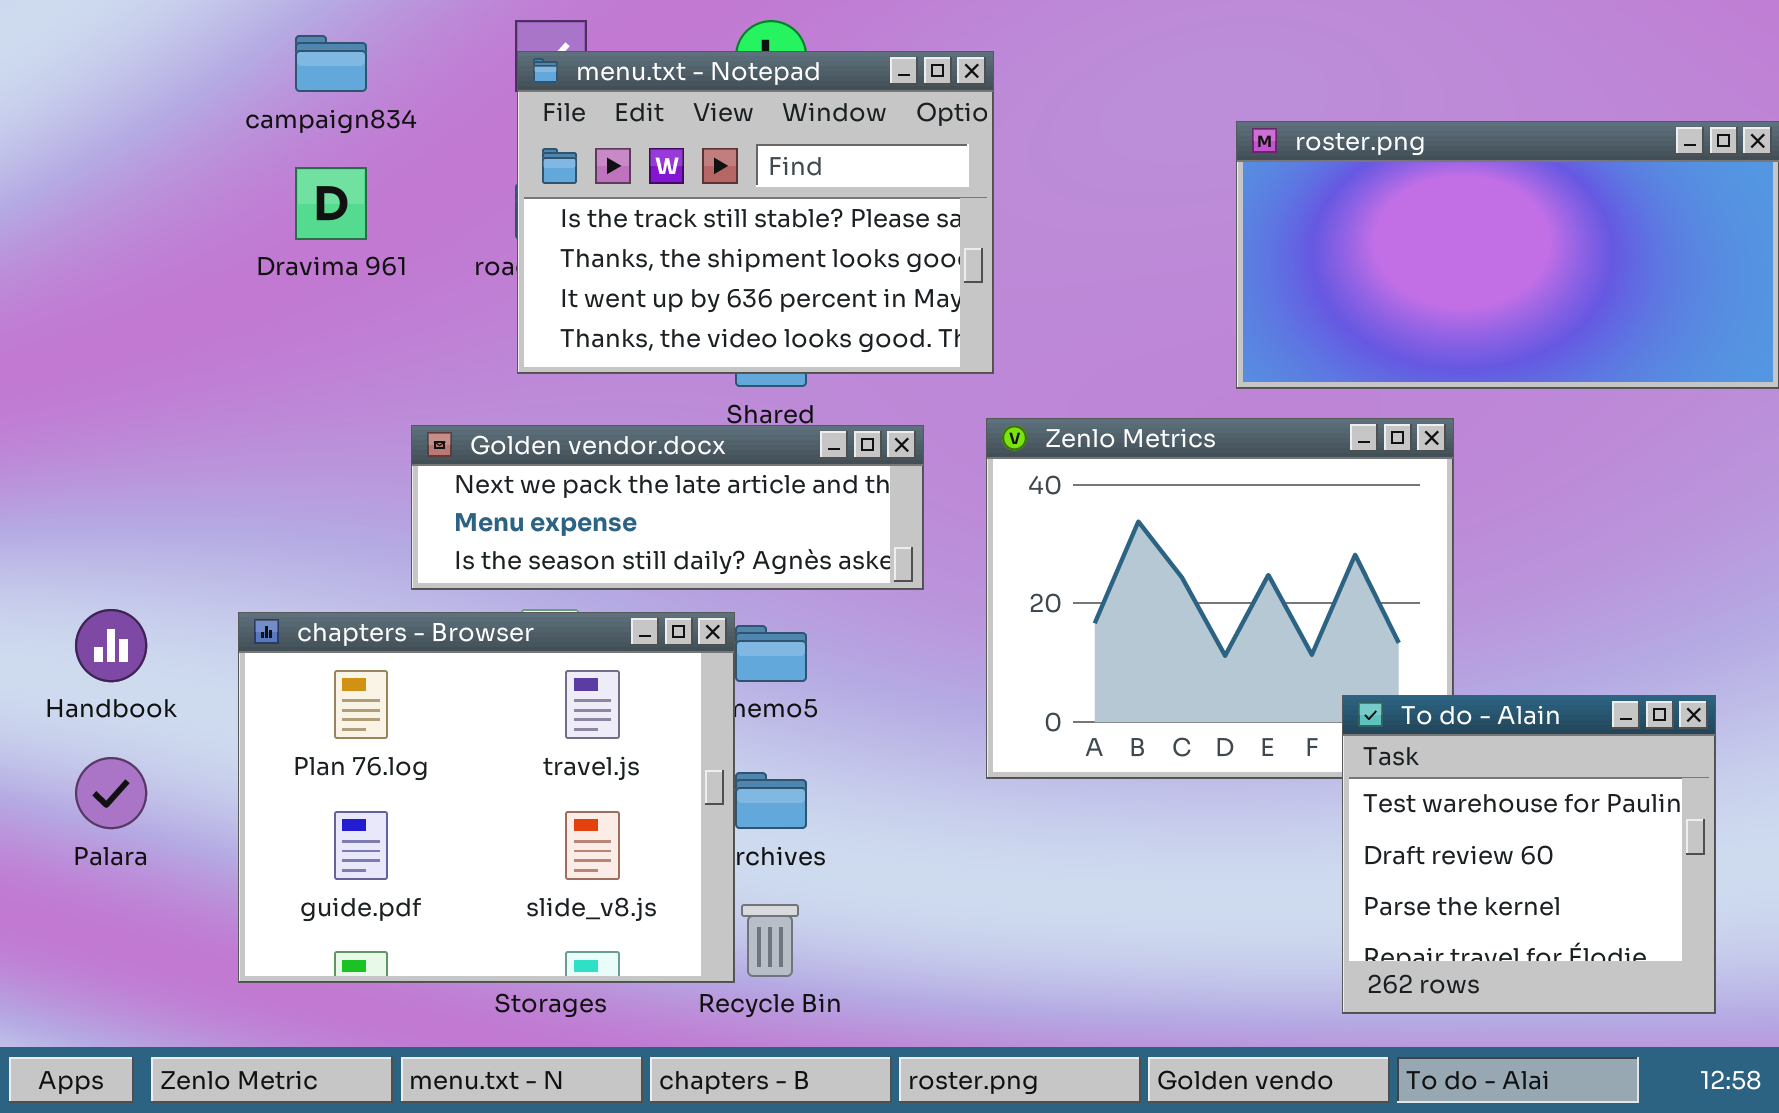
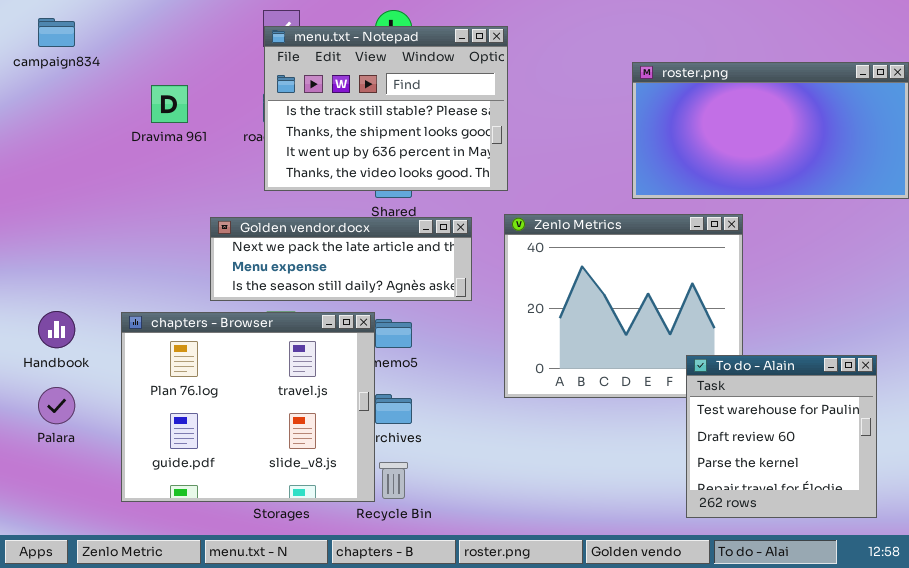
campaign834: [295,35,367,92] -> [38,18,75,47], moved

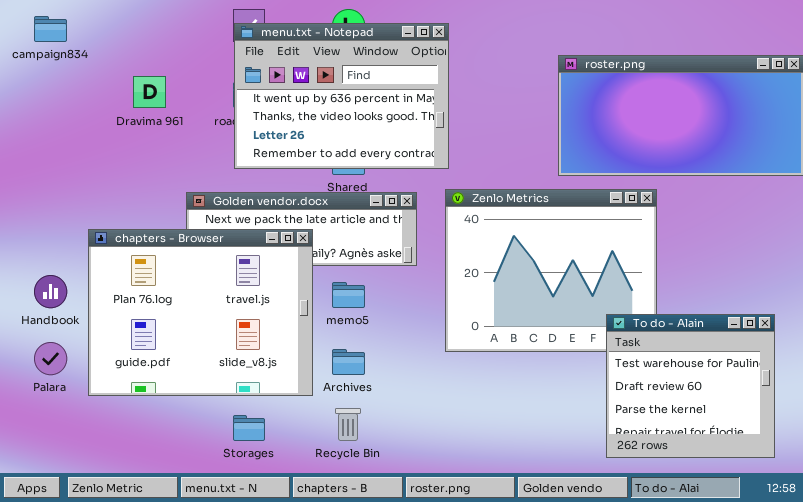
menu.txt - Notepad: [264,26,508,191] -> [234,23,449,169], scrolled down 2 rows
chapters - Browser: [121,312,375,502] -> [88,229,313,396], moved

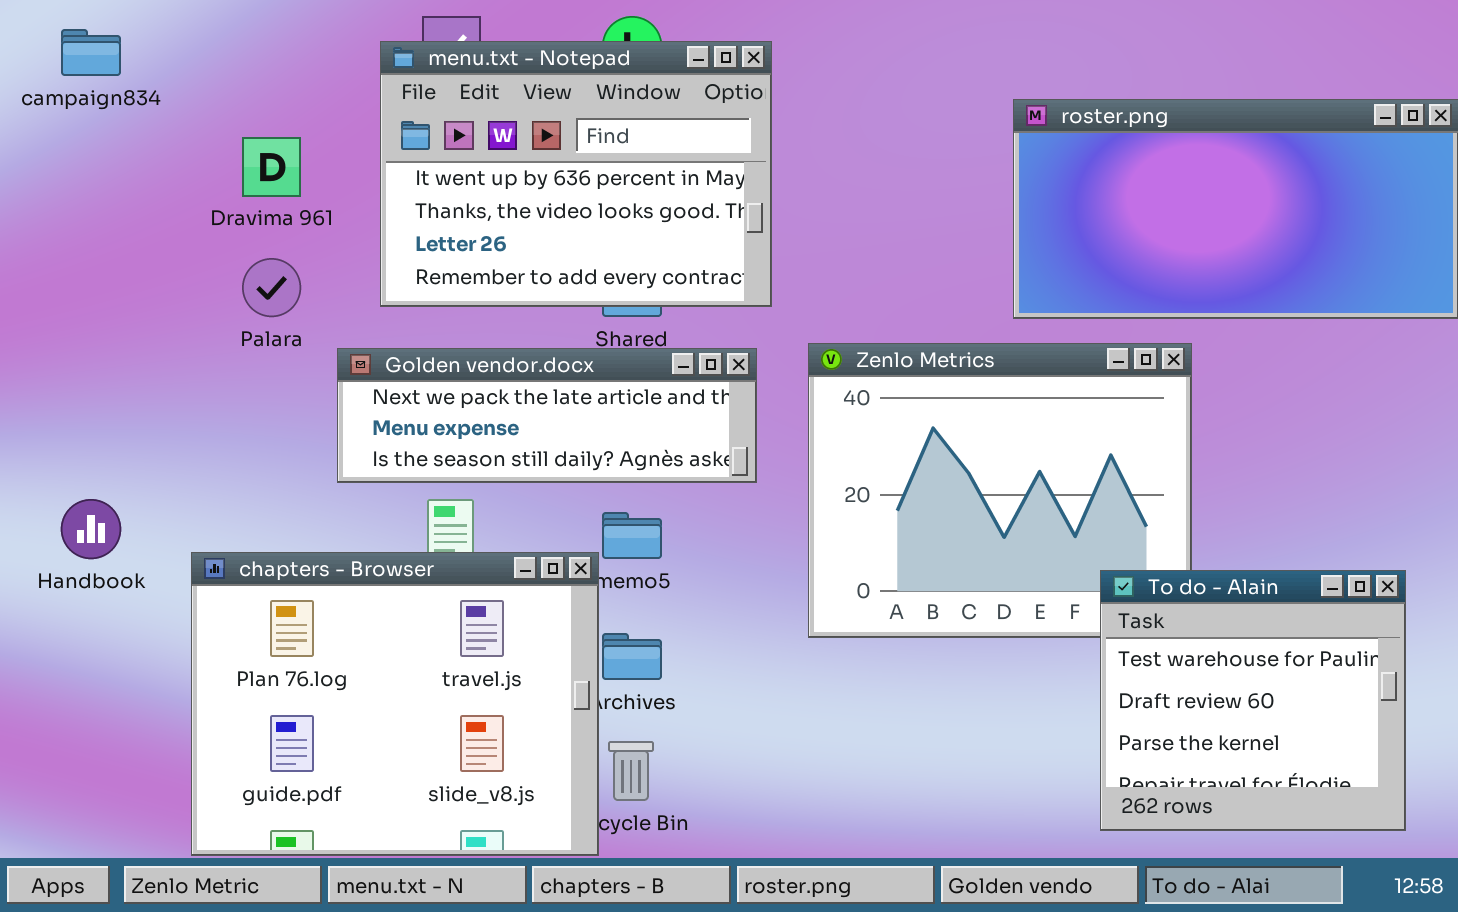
menu.txt - Notepad: [234,23,449,169] -> [380,41,772,307], moved
chapters - Browser: [88,229,313,396] -> [191,552,599,856], moved
Palara: [34,342,67,375] -> [242,258,301,317], moved

